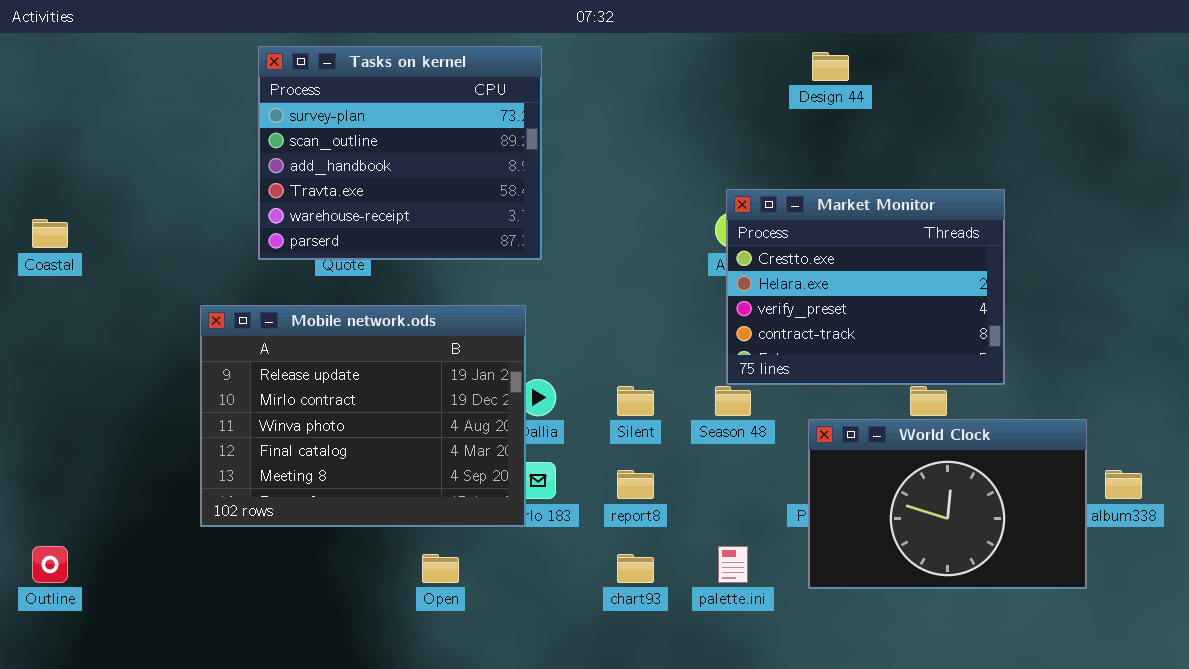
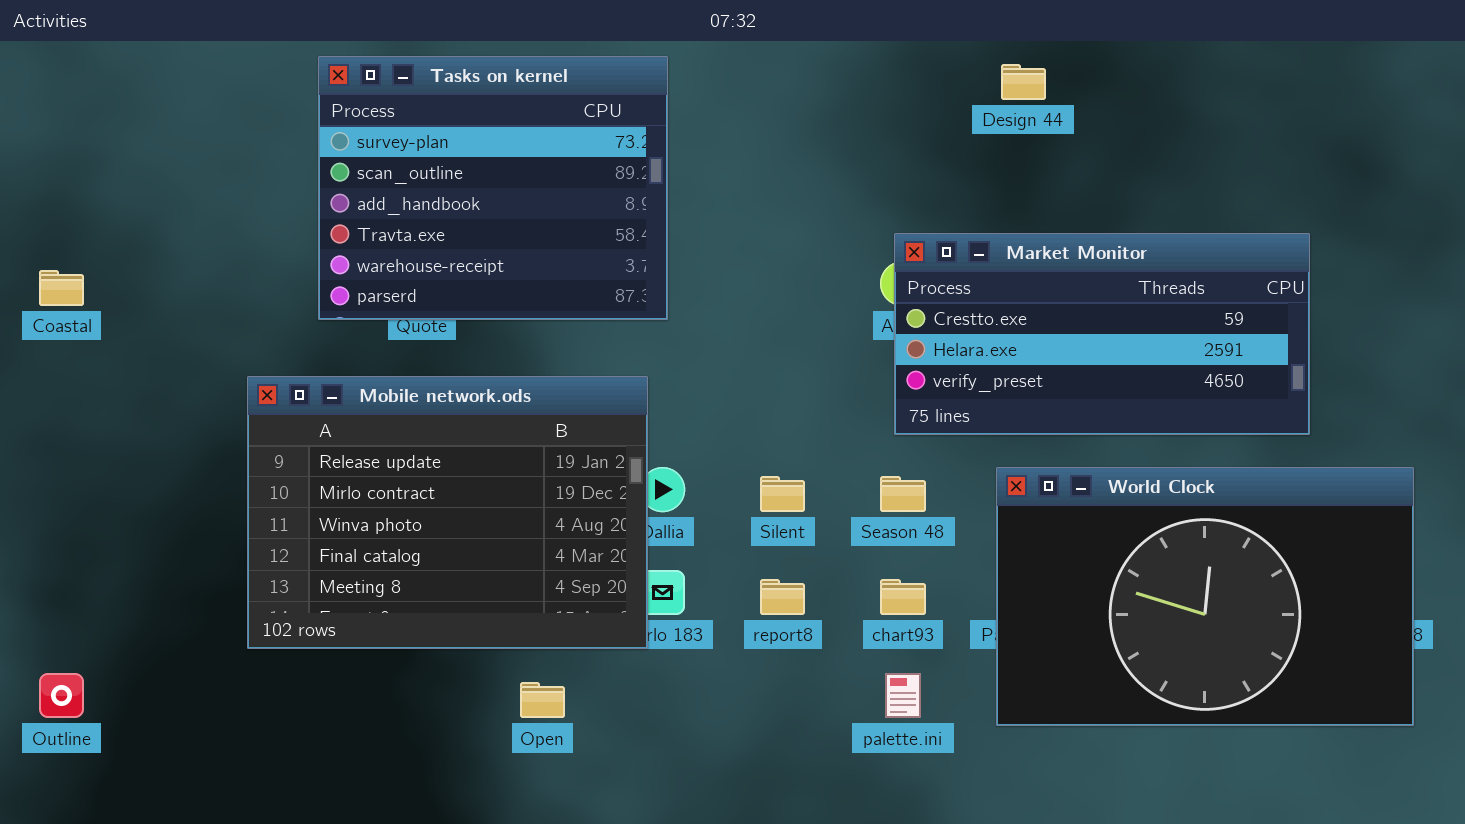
Market Monitor: [726,189,1005,385] -> [894,233,1310,435], resized
World Clock: [808,419,1087,589] -> [996,467,1414,726], resized
chart93: [617,554,654,583] -> [880,579,926,615], moved

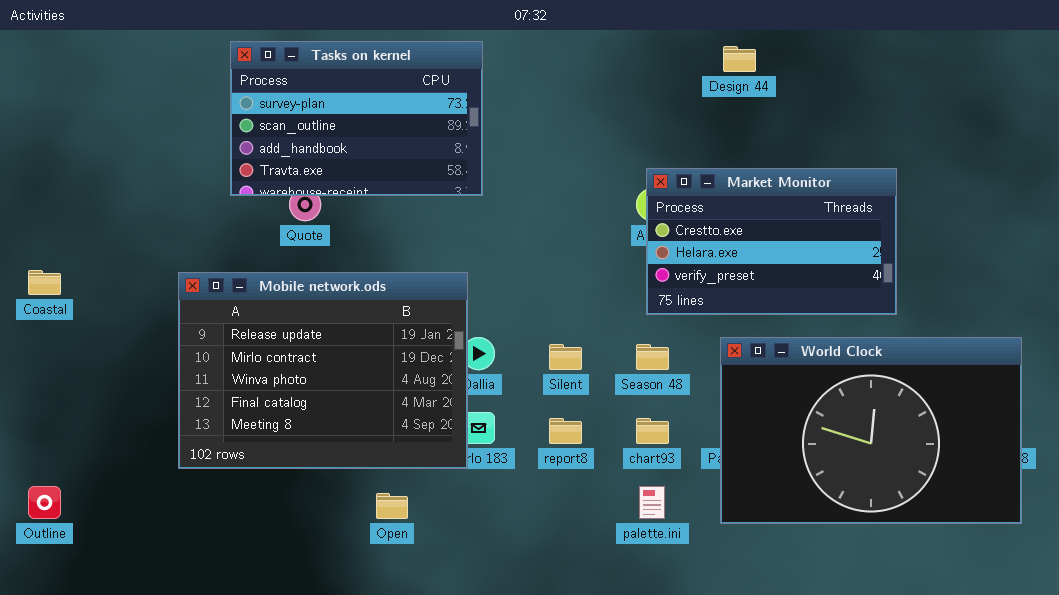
Tasks on kernel: [318,56,668,320] -> [230,41,483,196], resized
Market Monitor: [894,233,1310,435] -> [646,168,897,315], resized
Coastal: [39,270,84,306] -> [28,270,61,295], moved

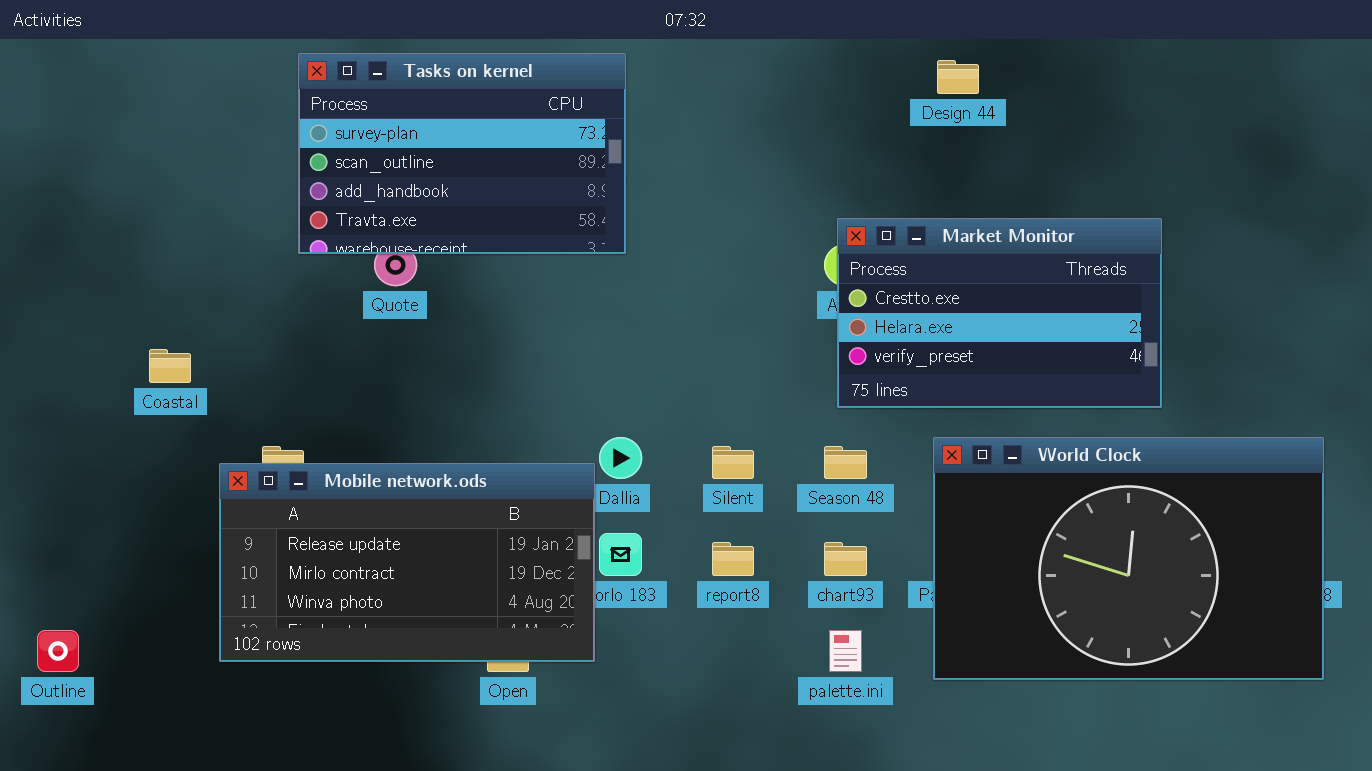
Coastal: [28,270,61,295] -> [149,349,191,383], moved
Mobile network.ods: [178,272,468,469] -> [219,463,595,662], moved, resized

